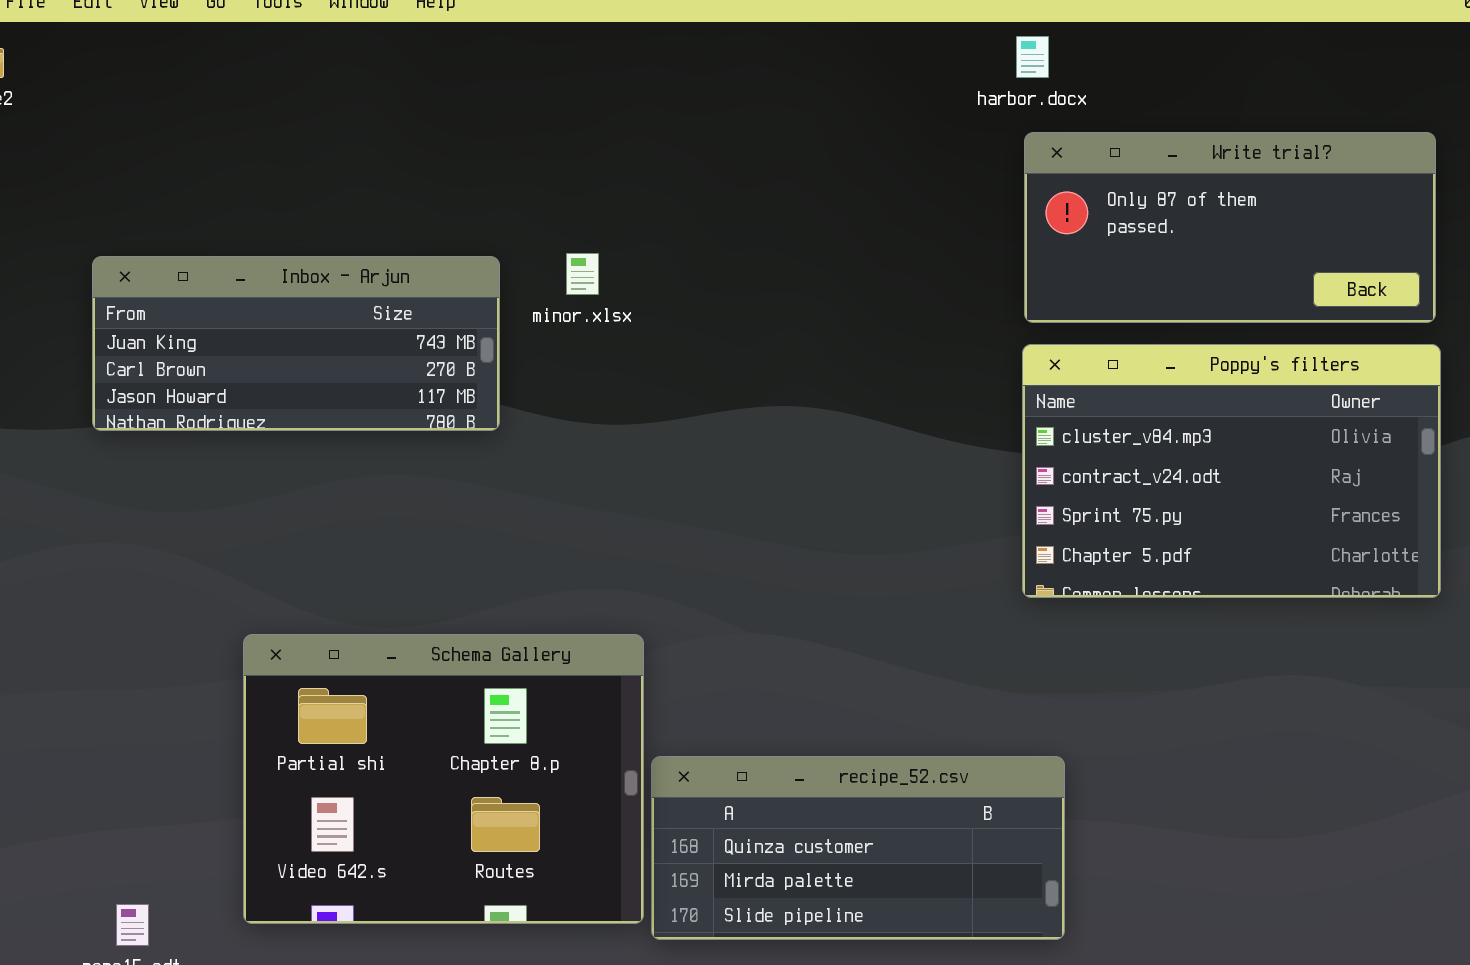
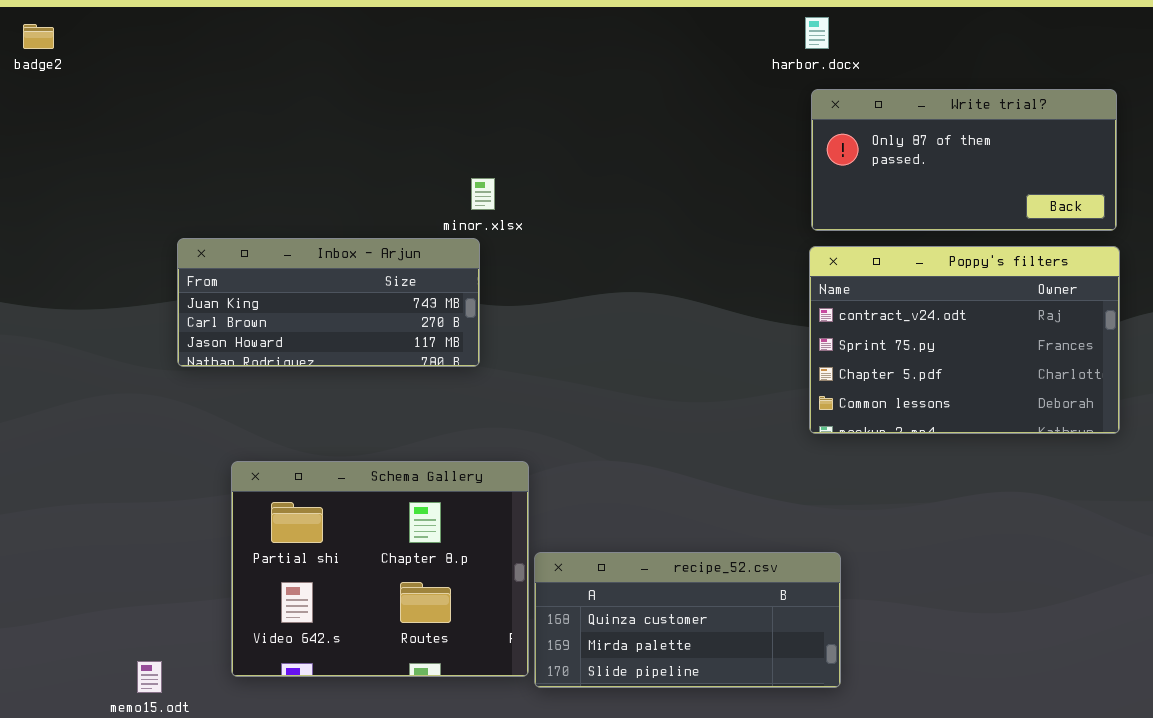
Inbox - Arjun: [92,256,500,431] -> [177,238,480,367], moved
Poppy's filters: [1022,344,1441,598] -> [809,246,1120,434], scrolled down 1 row

